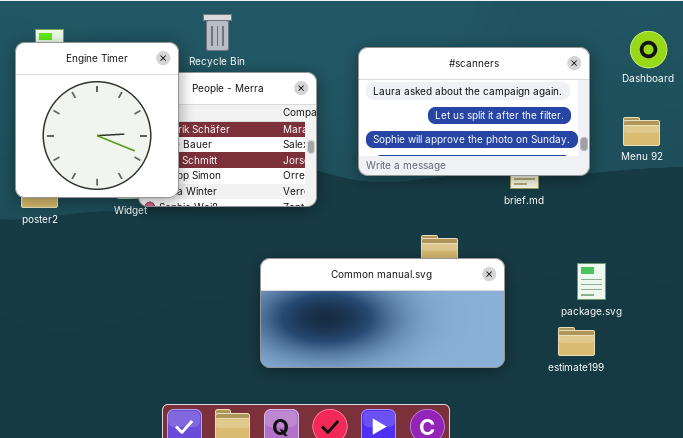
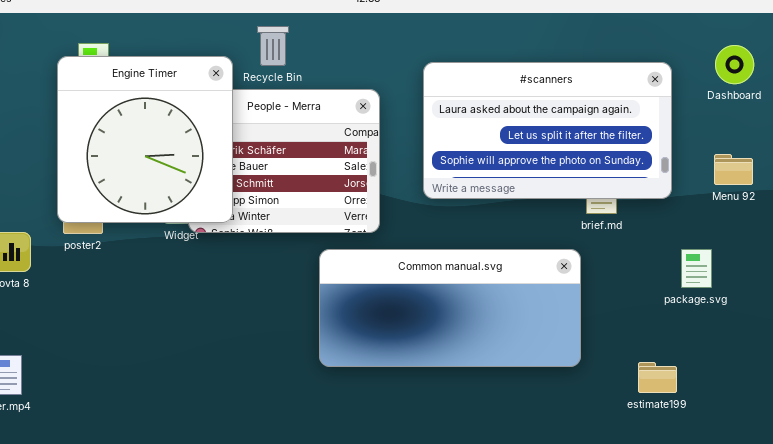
Menu 92: [623,117,660,146] -> [714,154,753,185], moved
Common manual.svg: [260,258,505,368] -> [319,249,581,367], moved
package.svg: [577,263,606,300] -> [681,249,712,288], moved

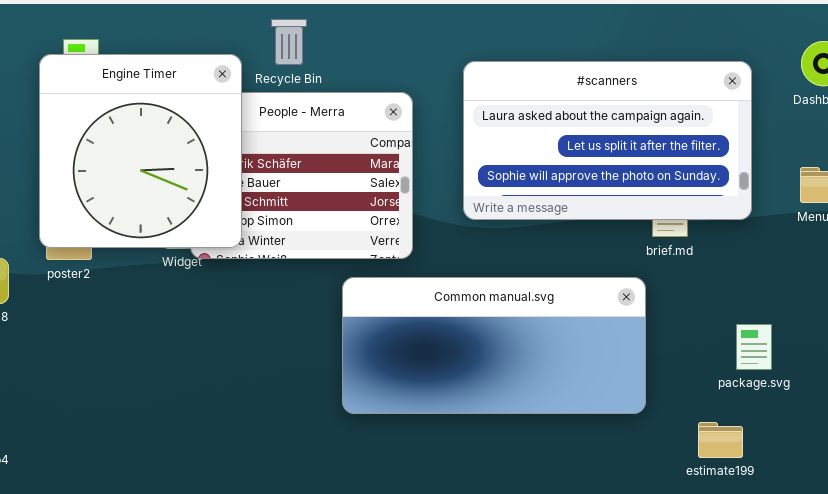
package.svg: [681,249,712,288] -> [736,324,772,370], moved
estimate199: [638,362,677,393] -> [698,422,743,458], moved

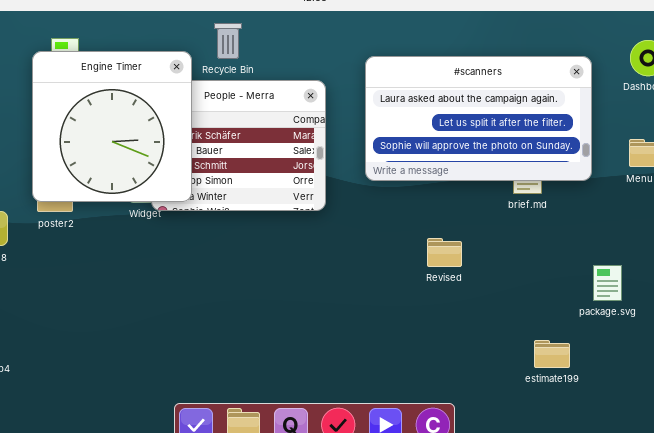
Common manual.svg: [342,277,646,414] -> none, closed
package.svg: [736,324,772,370] -> [593,265,622,301], moved
estimate199: [698,422,743,458] -> [534,340,570,368], moved

